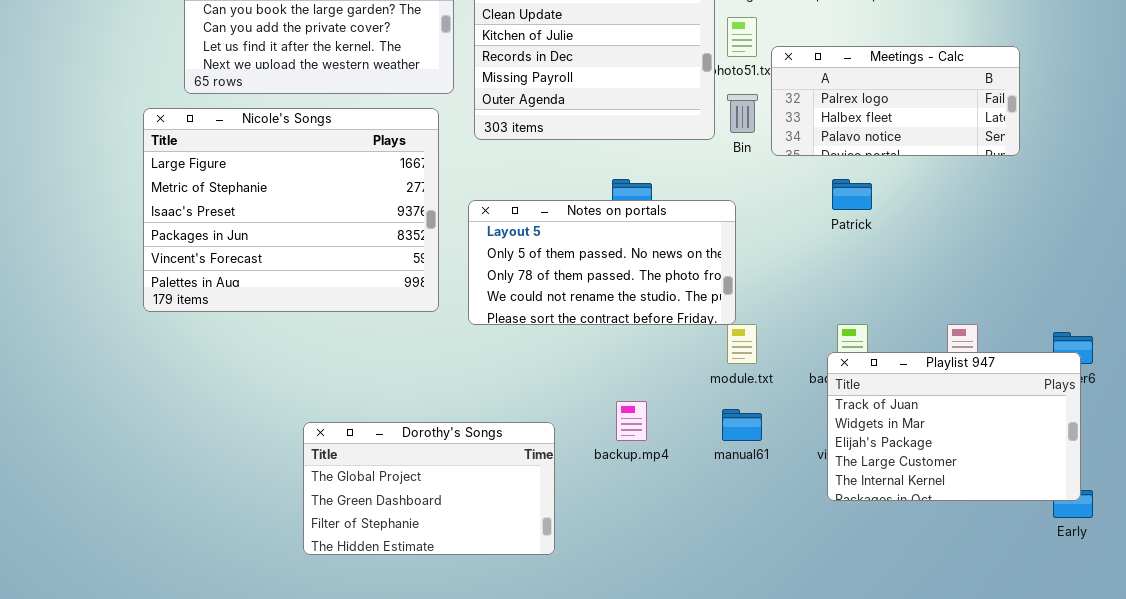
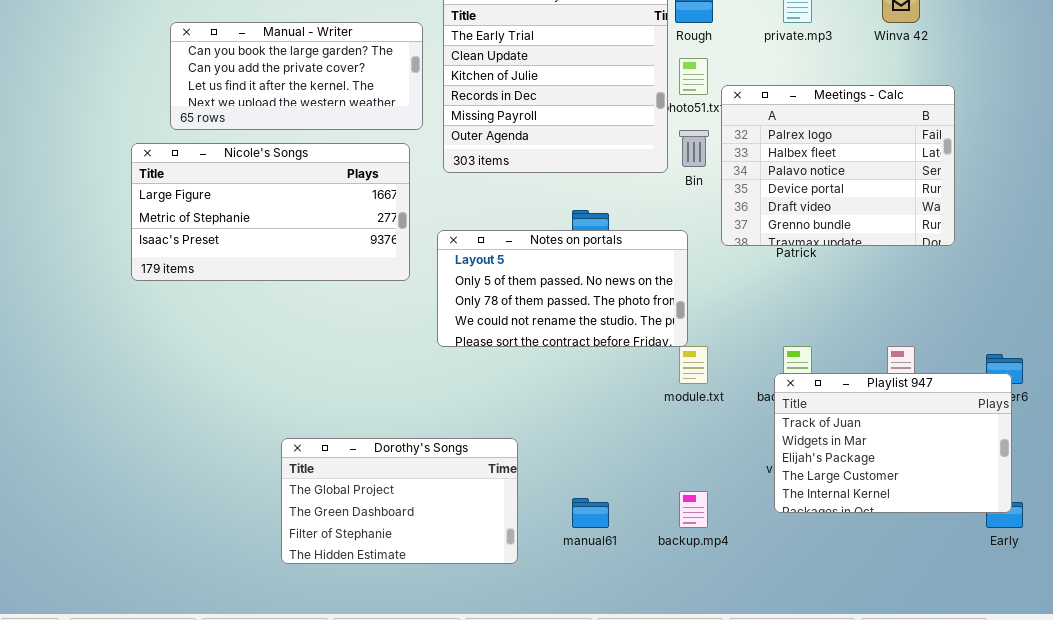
Meetings - Calc: [771,46,1020,156] -> [721,85,955,246], resized
Nicole's Songs: [143,108,439,312] -> [131,143,410,281], resized
backup.mp4: [616,401,647,441] -> [679,491,708,528], moved
manual61: [722,409,762,441] -> [572,498,609,528], moved

